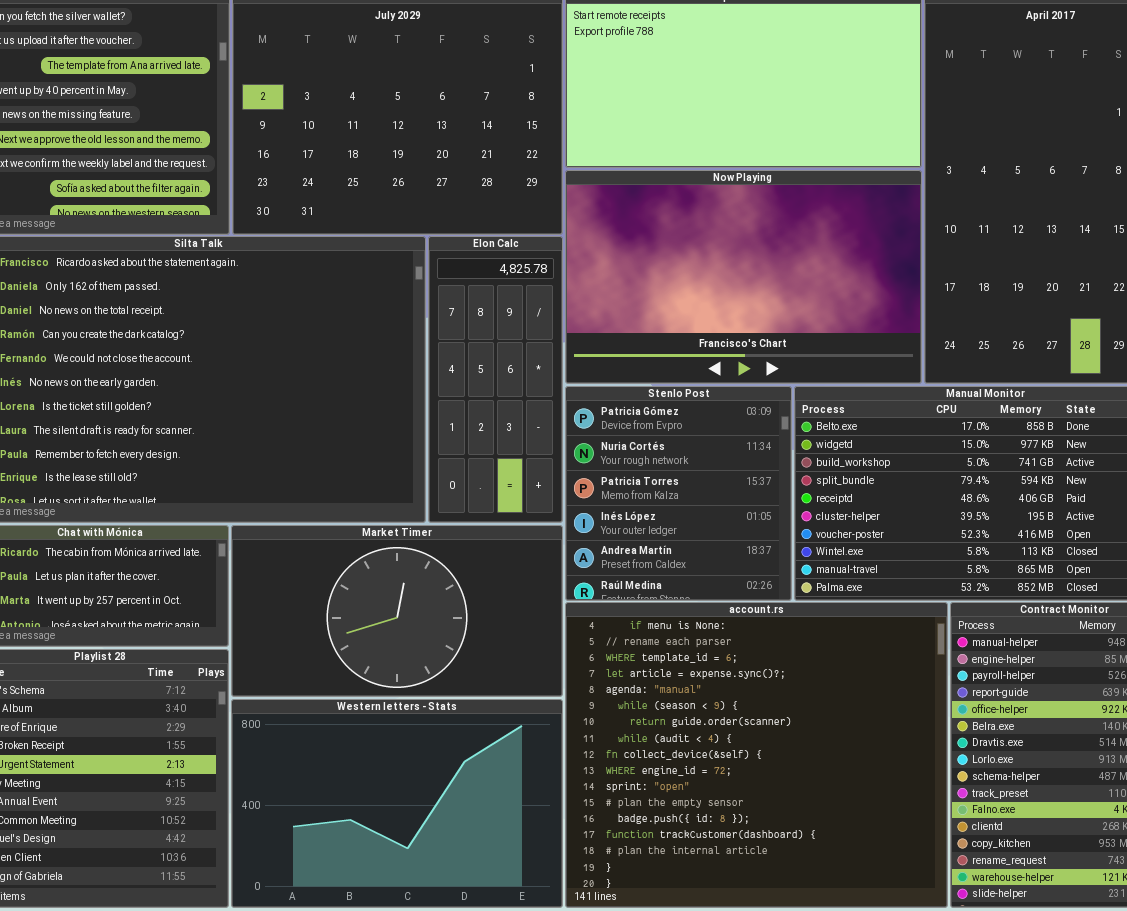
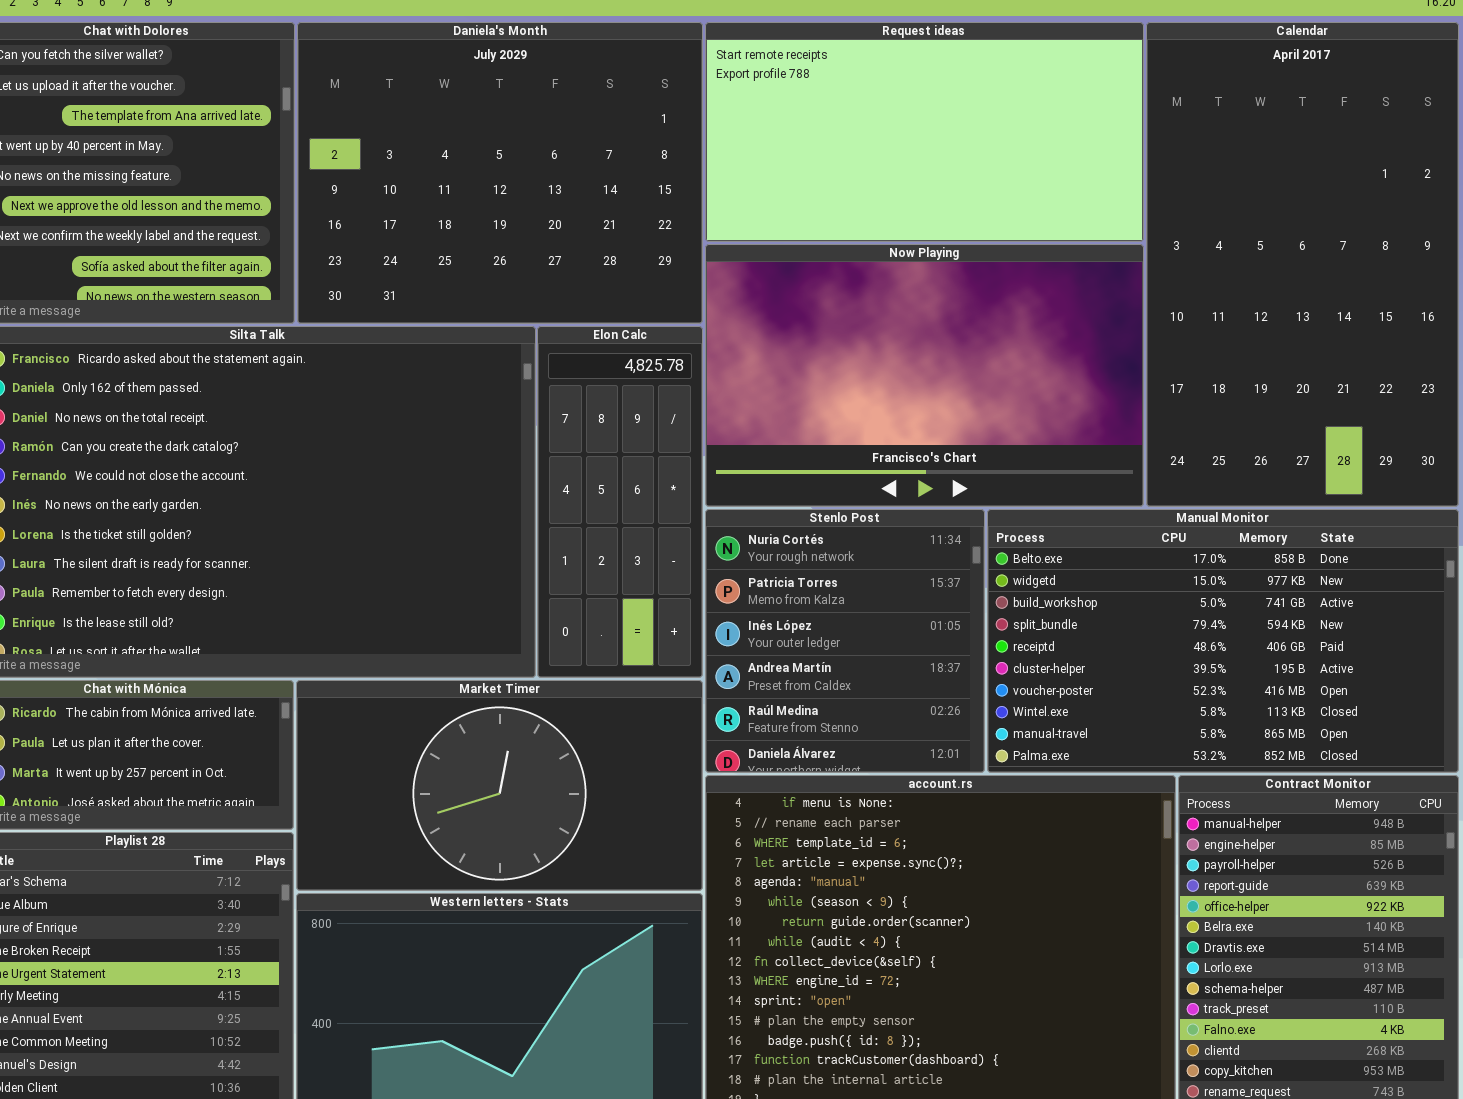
Stenlo Post: [565,386,792,601] -> [705,509,985,773], scrolled down 1 row

